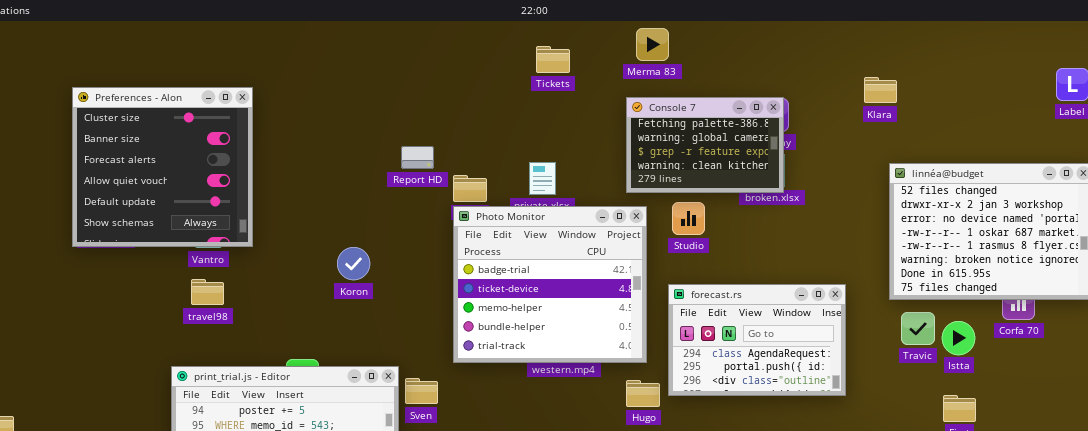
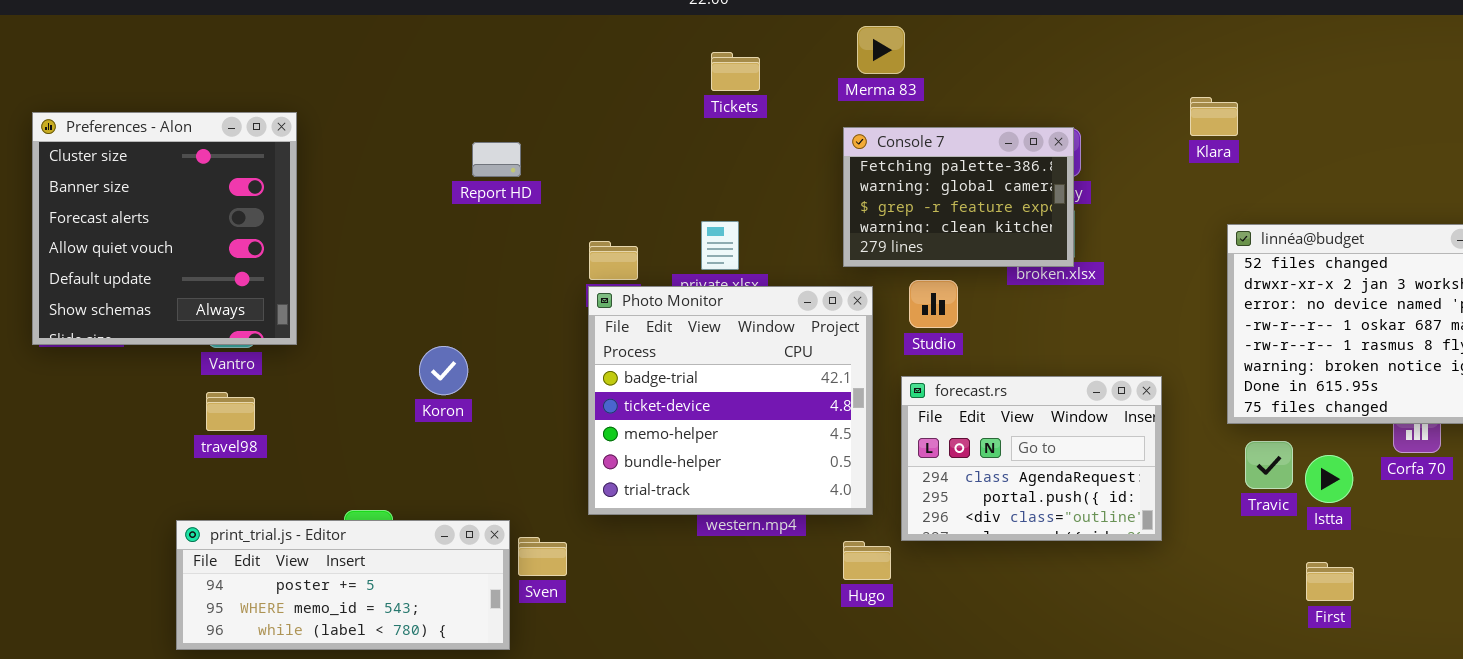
Report HD: [401,146,434,169] -> [472,142,521,177], moved
forecast.rs: [668,284,846,396] -> [901,376,1162,541], moved

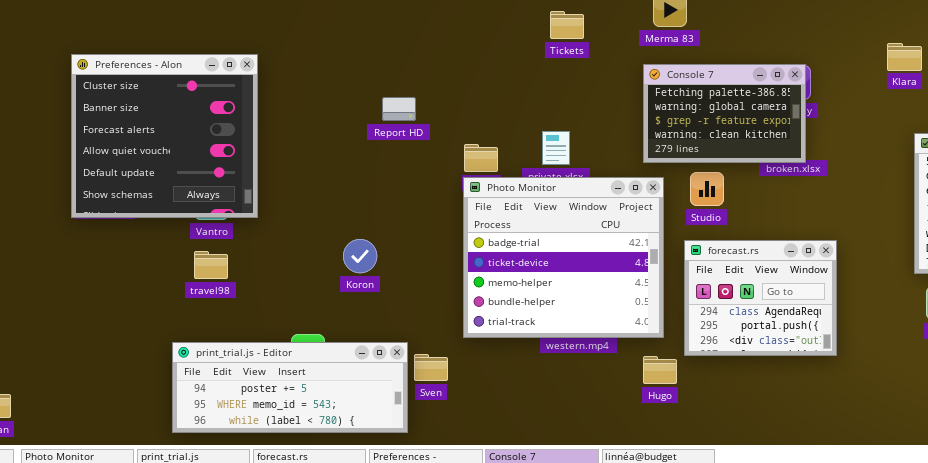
Report HD: [472,142,521,177] -> [382,97,416,121], moved
Koron: [419,346,468,395] -> [343,239,377,273], moved
forecast.rs: [901,376,1162,541] -> [684,240,837,356], resized

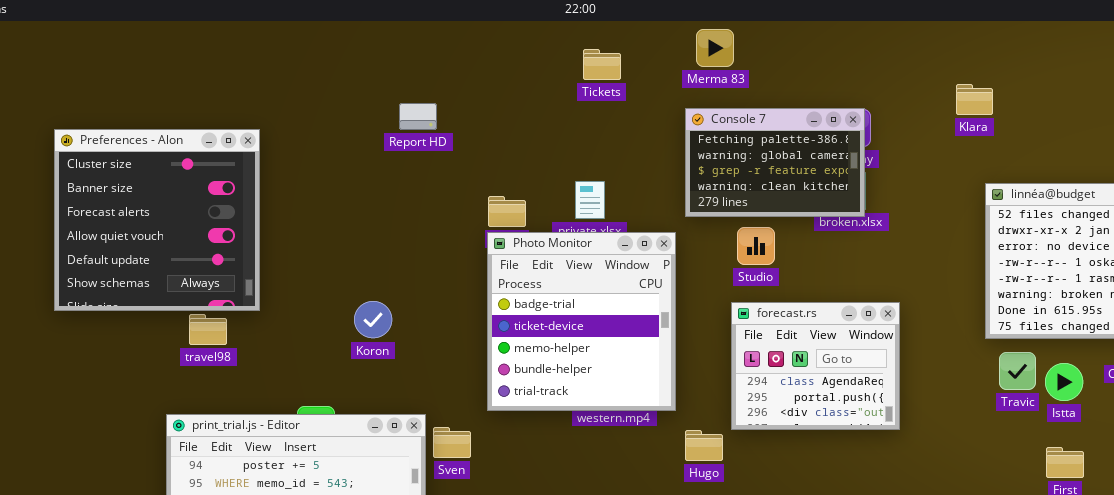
Preferences - Alon: [71,54,258,218] -> [54,129,260,311], moved
Report HD: [382,97,416,121] -> [399,103,437,130], moved
Photo Monitor: [463,177,664,338] -> [487,232,676,411], resized

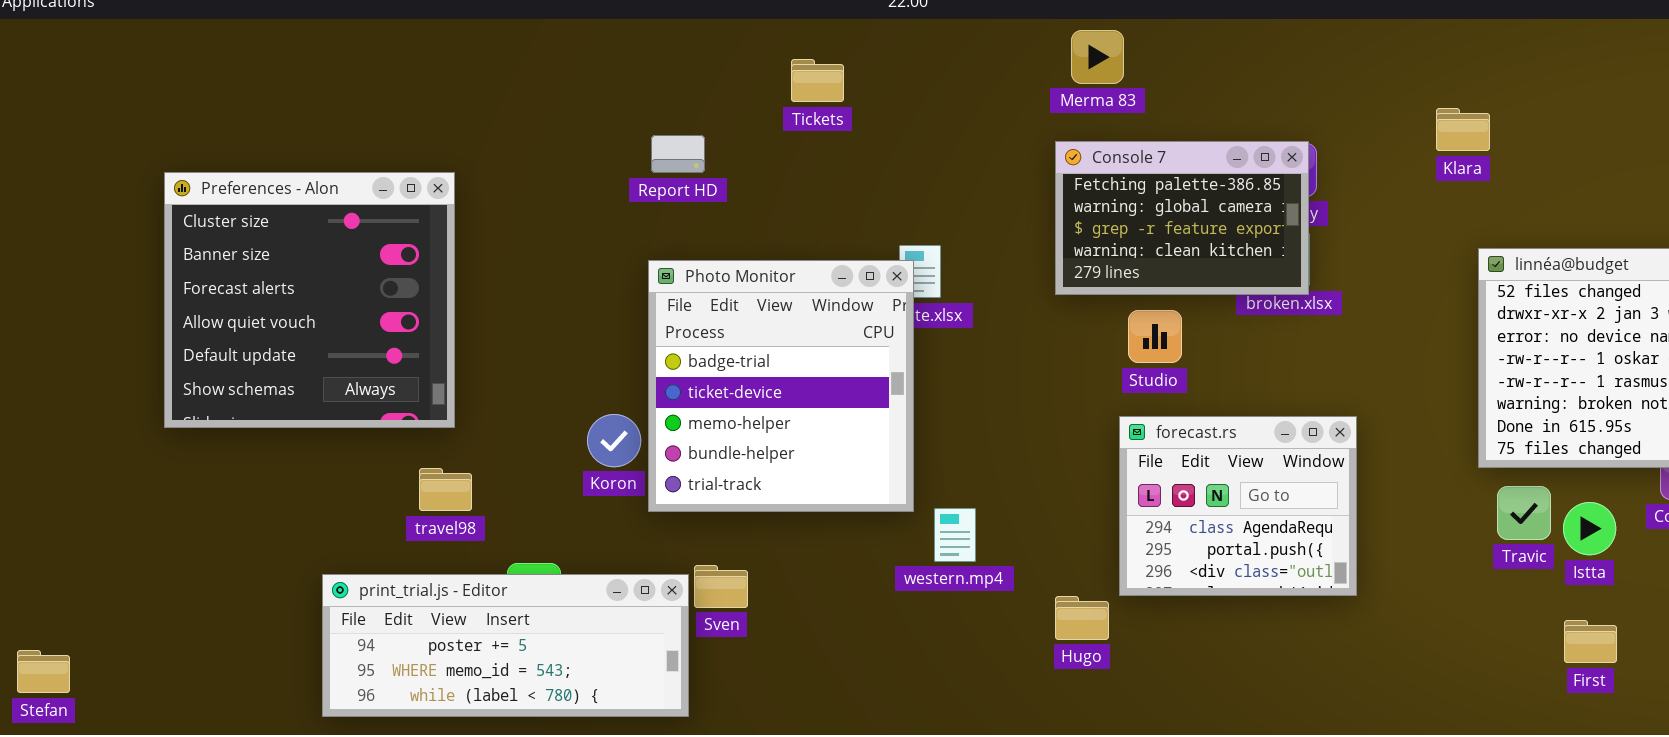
Tickets: [583,49,621,80] -> [791,59,844,102], moved
Photo Monitor: [487,232,676,411] -> [648,260,914,512], moved
travel98: [189,314,227,345] -> [419,468,472,511], moved
Sven: [433,427,471,458] -> [694,565,748,608], moved

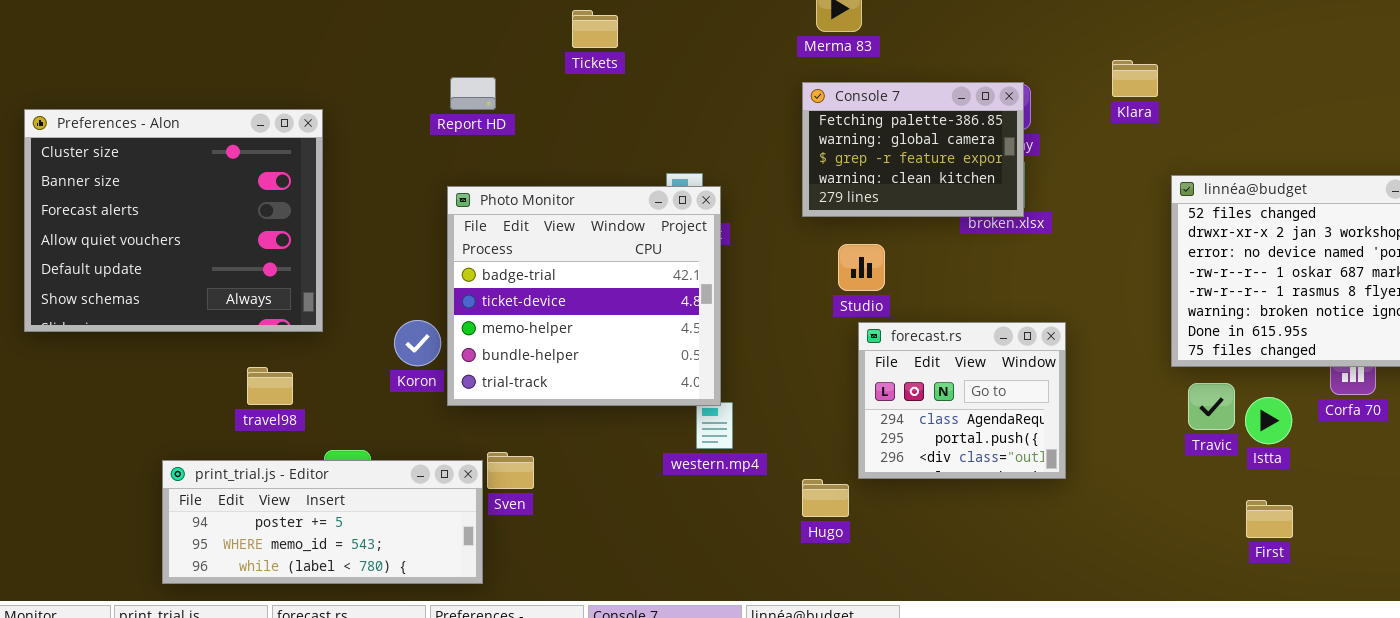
Klara: [1436,108,1490,151] -> [1112,60,1158,97], moved
Preferences - Alon: [164,172,455,428] -> [24,109,323,332], resized
Photo Monitor: [648,260,914,512] -> [447,186,721,406], resized
Studio: [1128,310,1182,363] -> [838,244,885,291], moved

